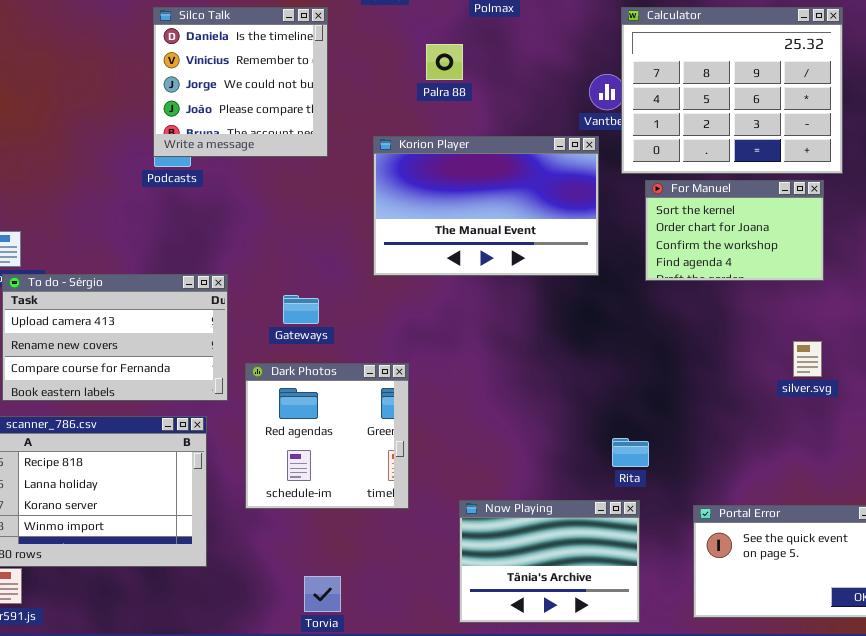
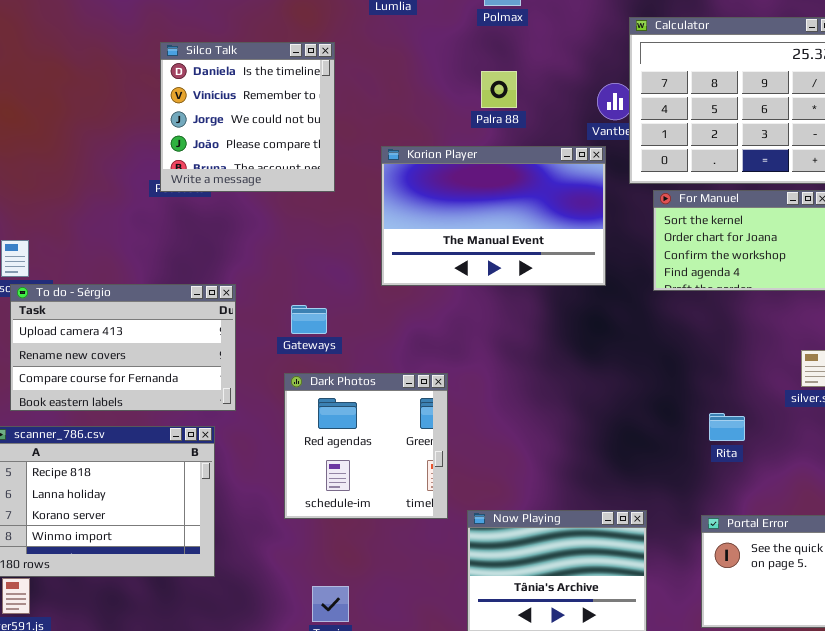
Silco Talk: [153,7,328,157] -> [160,42,335,192], moved
Palra 88: [426,44,463,80] -> [481,71,517,108], moved
Dark Photos: [245,363,409,509] -> [284,373,448,519], moved
Rita: [612,438,649,467] -> [709,413,745,441], moved

